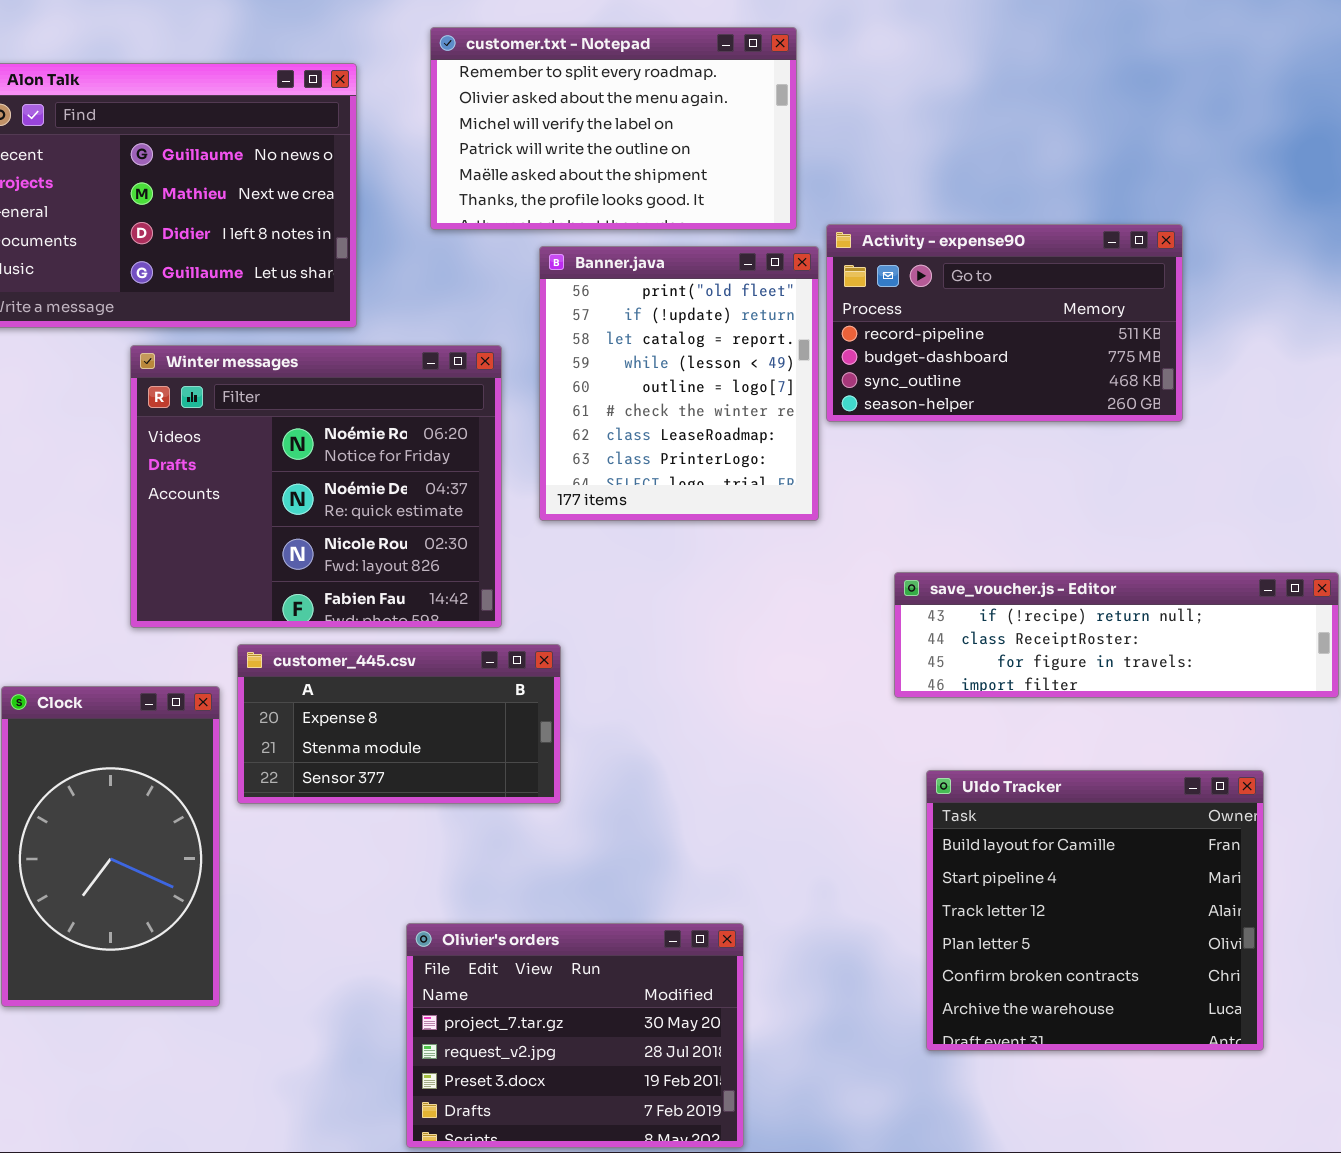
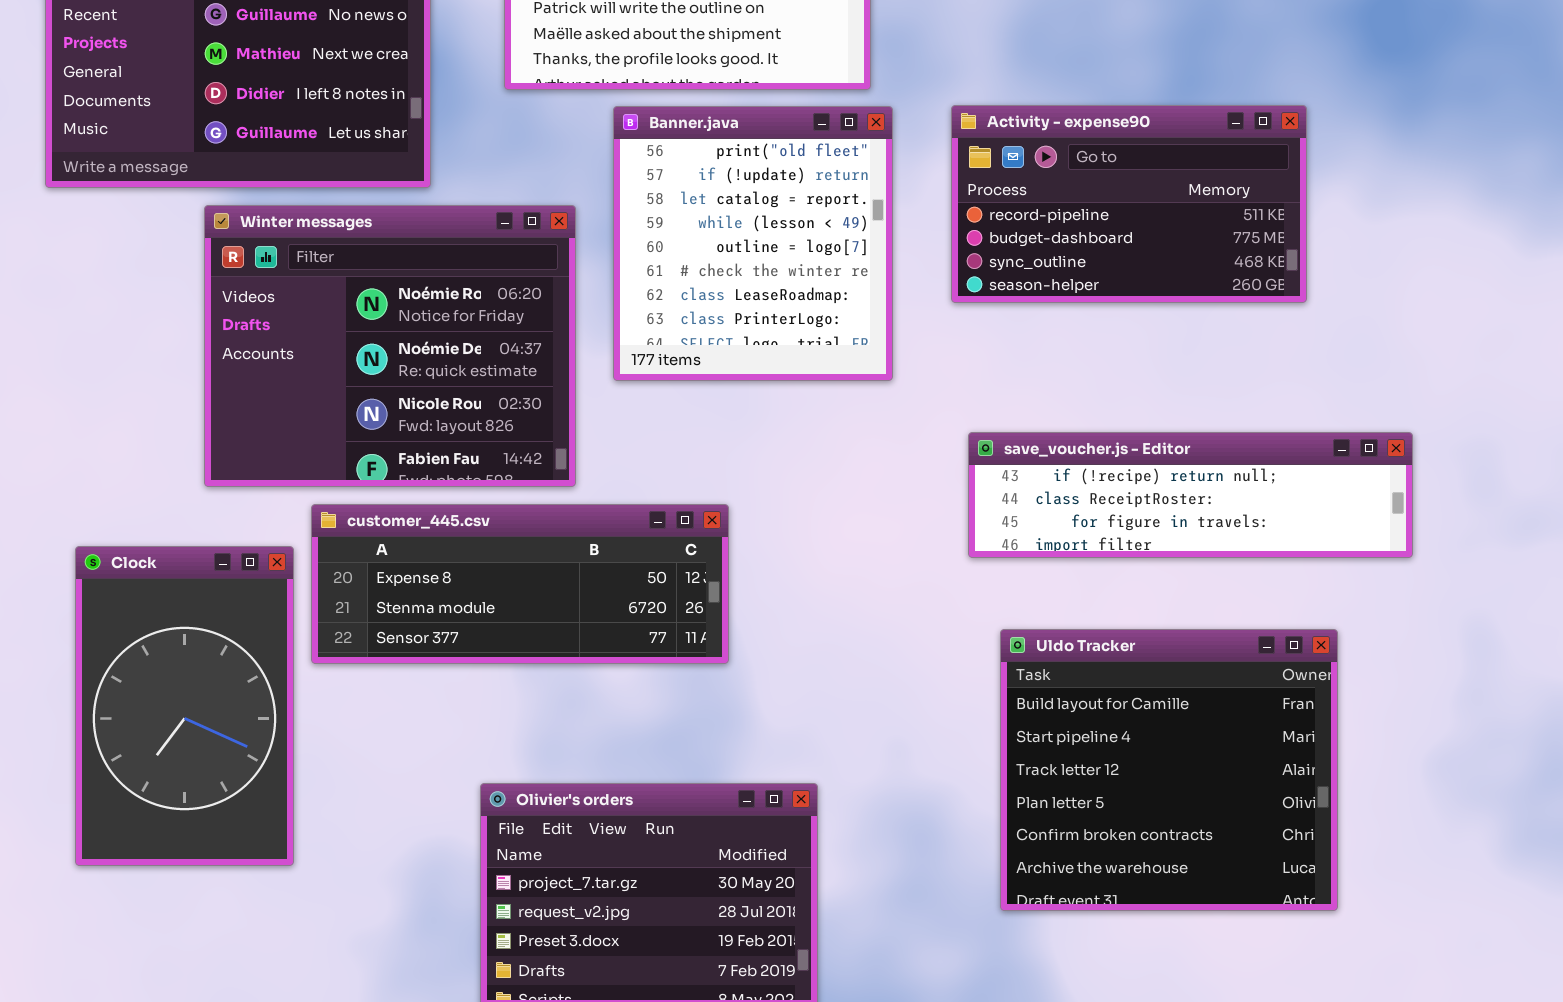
Activity - expense90: [826,224,1183,422] -> [951,105,1307,303], moved
customer_445.csv: [237,644,561,804] -> [311,504,729,664], resized

